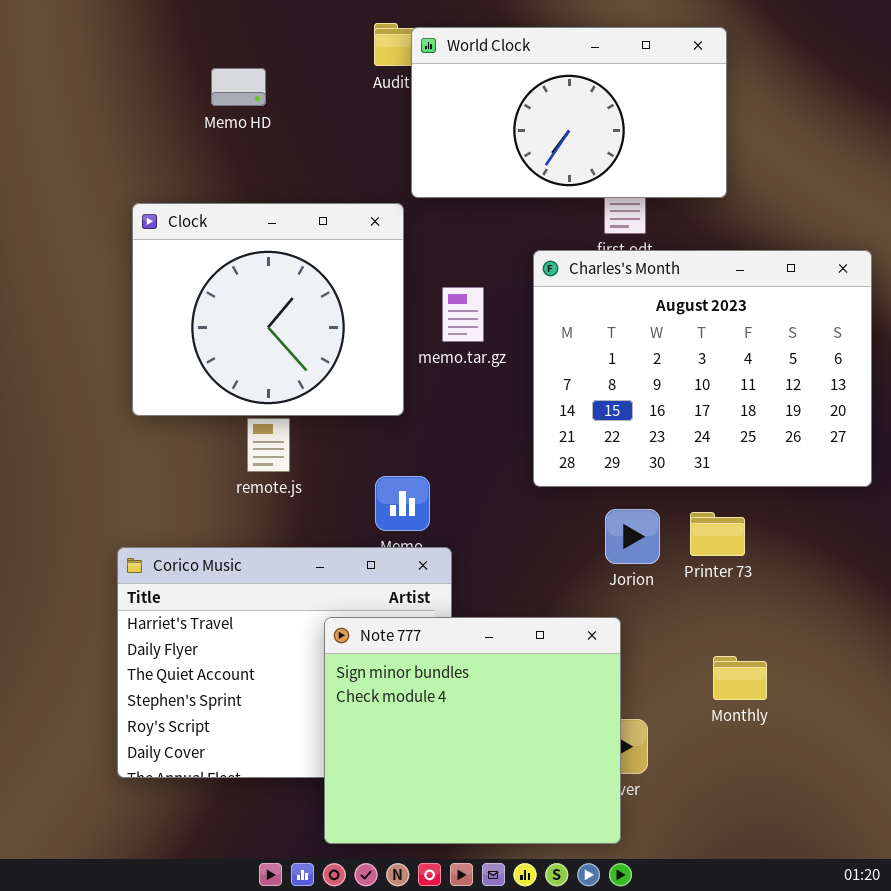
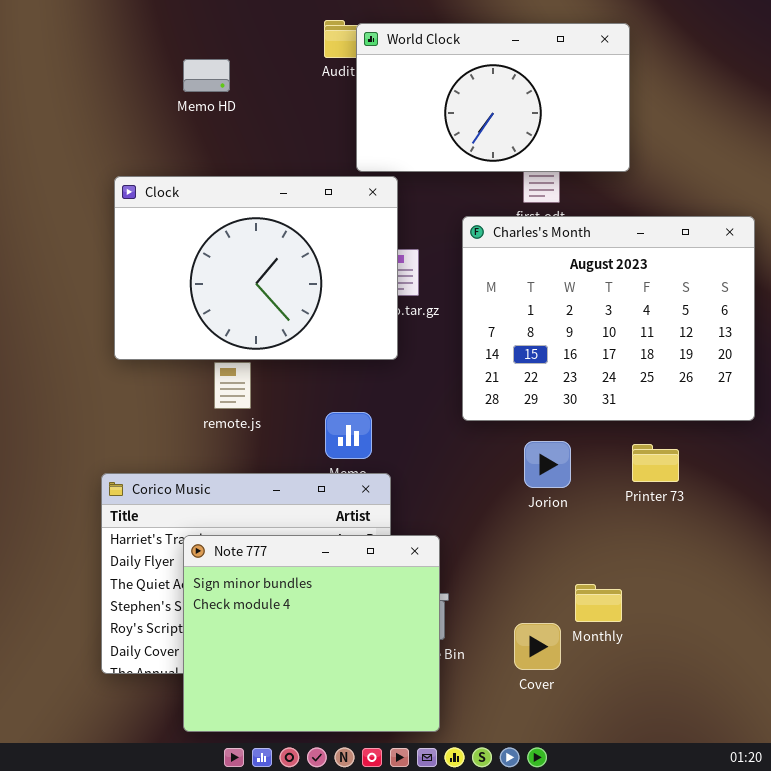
Clock: [132,203,404,416] -> [114,176,398,360], resized
Printer 73: [690,512,745,556] -> [632,444,679,482], moved
Note 777: [324,617,621,844] -> [183,535,440,732], moved
Monthly: [713,656,767,700] -> [575,584,622,622], moved

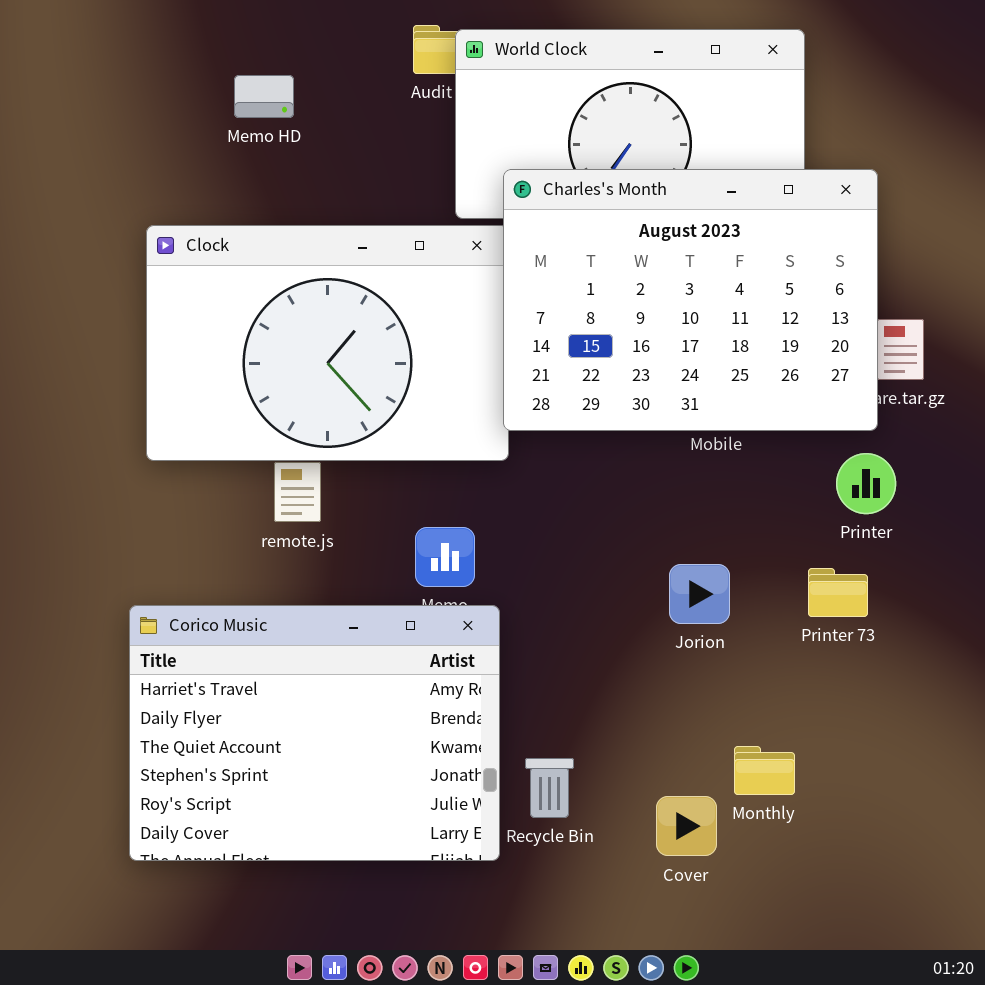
Charles's Month: [462,216,755,421] -> [503,169,878,431], moved
Note 777: [183,535,440,732] -> none, closed

